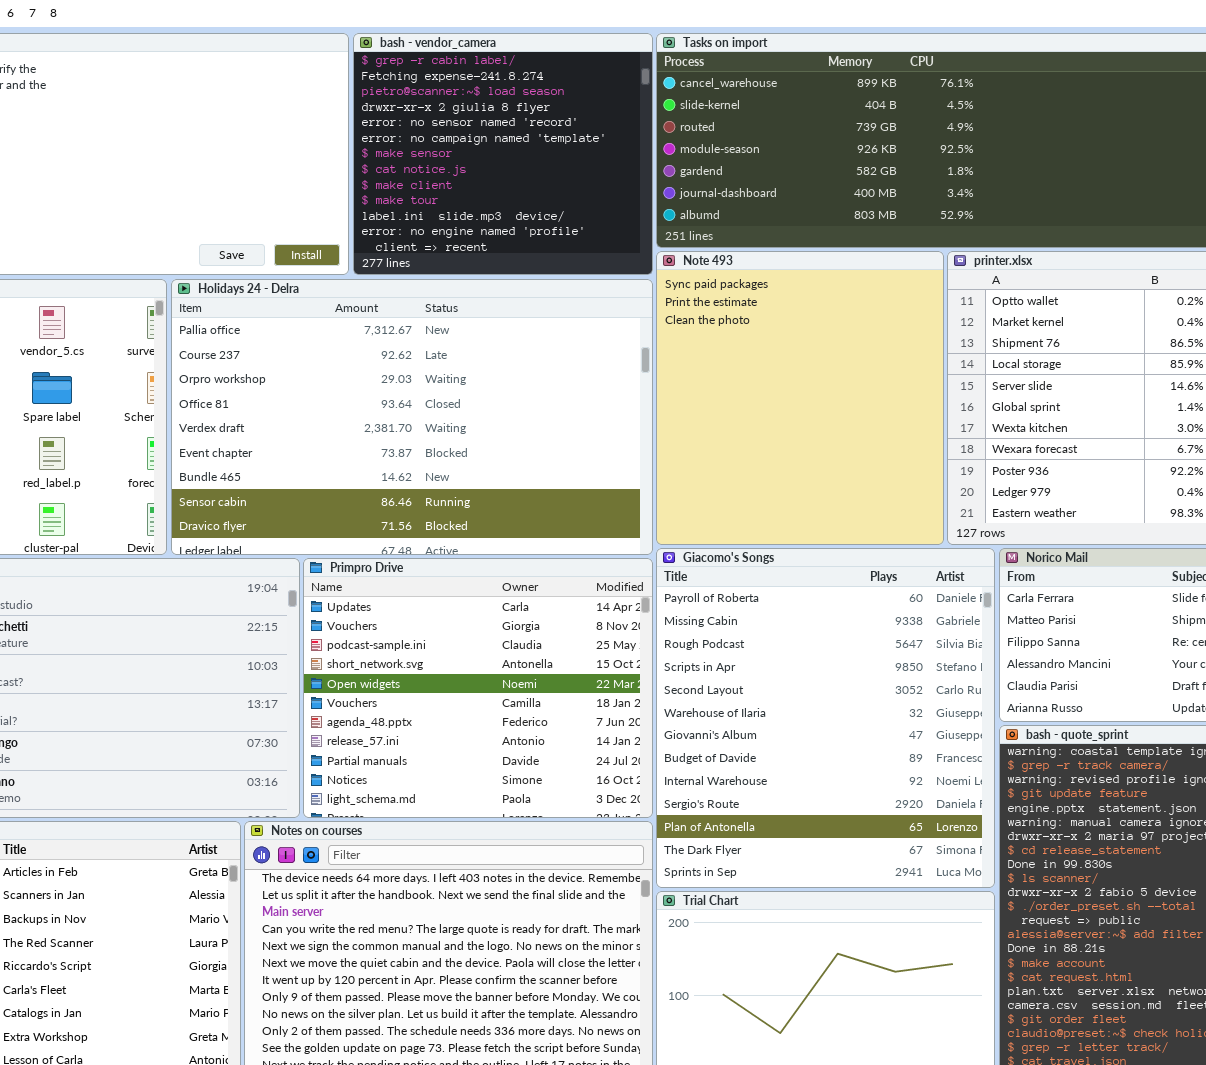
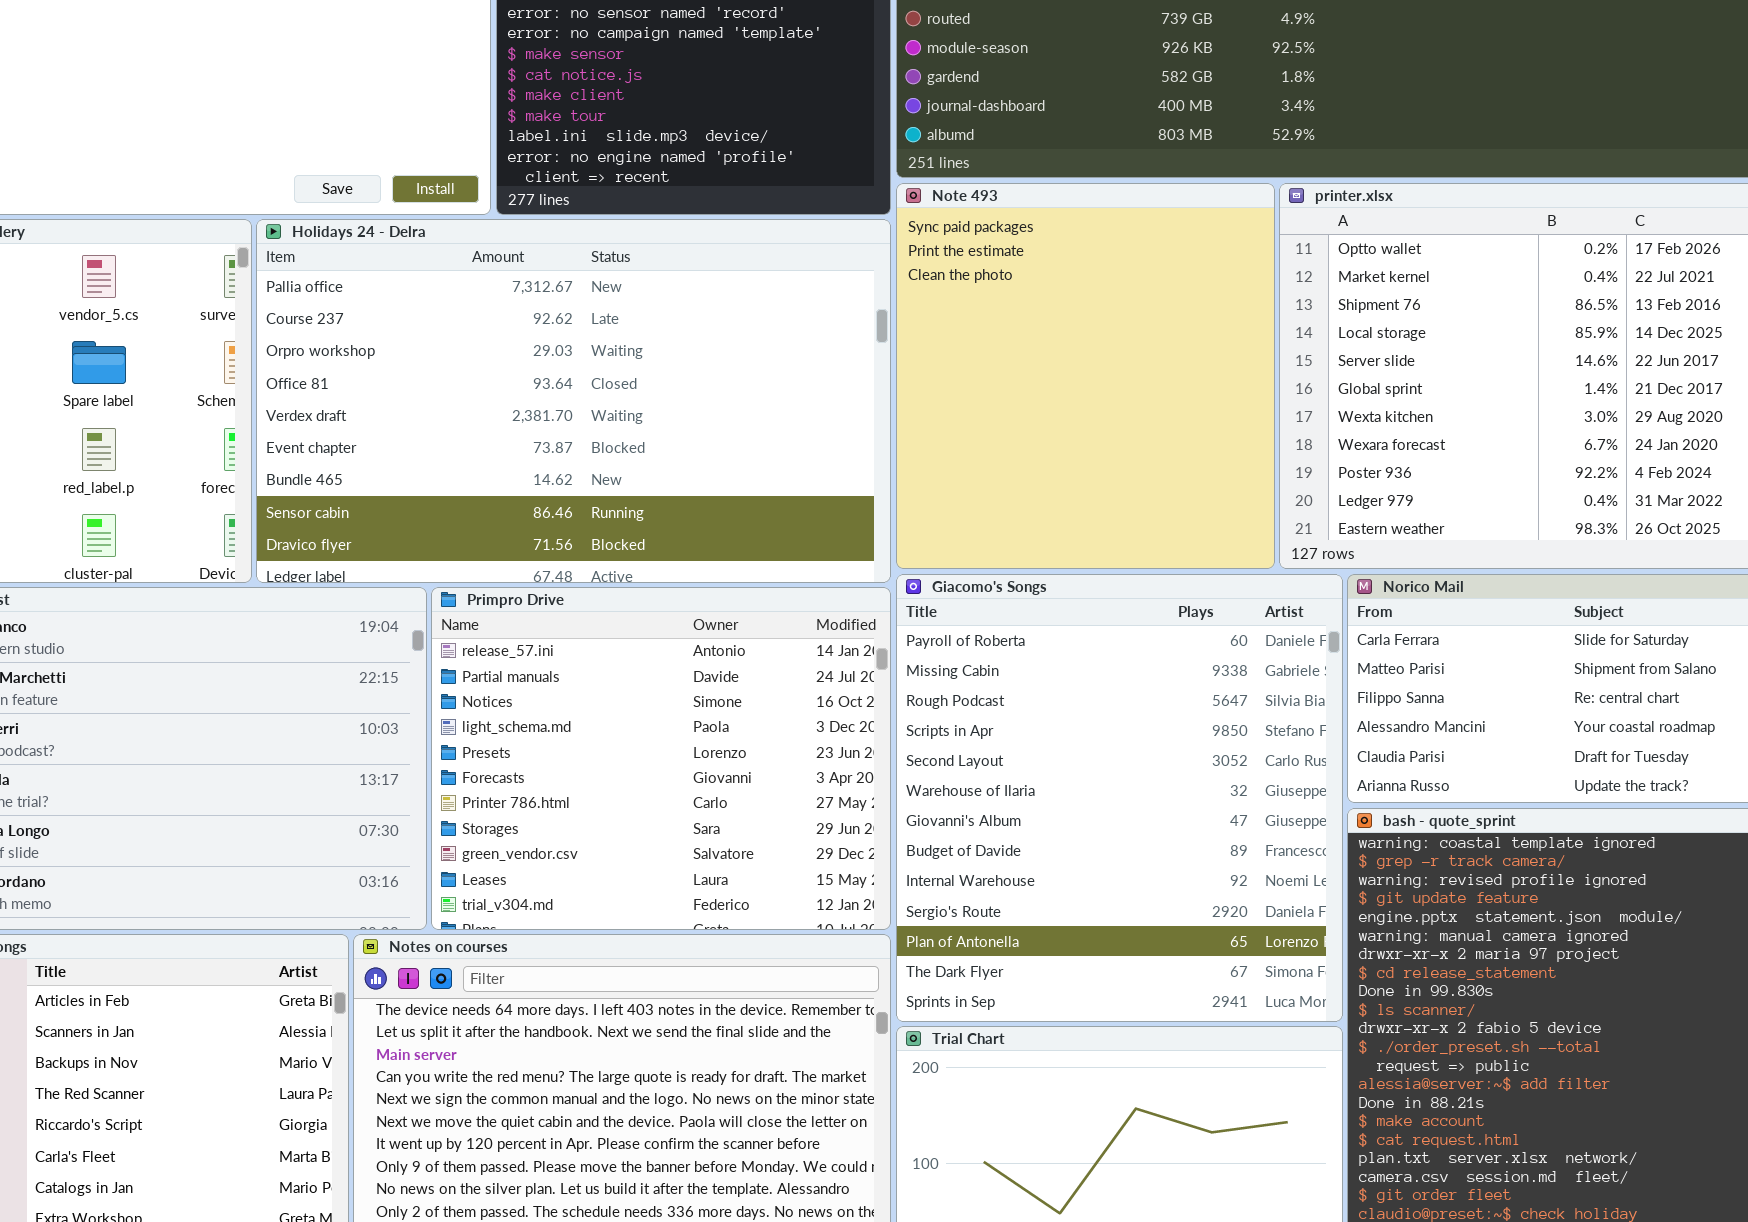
Primpro Drive: [303,558,653,818] -> [431,587,891,930], scrolled down 7 rows

